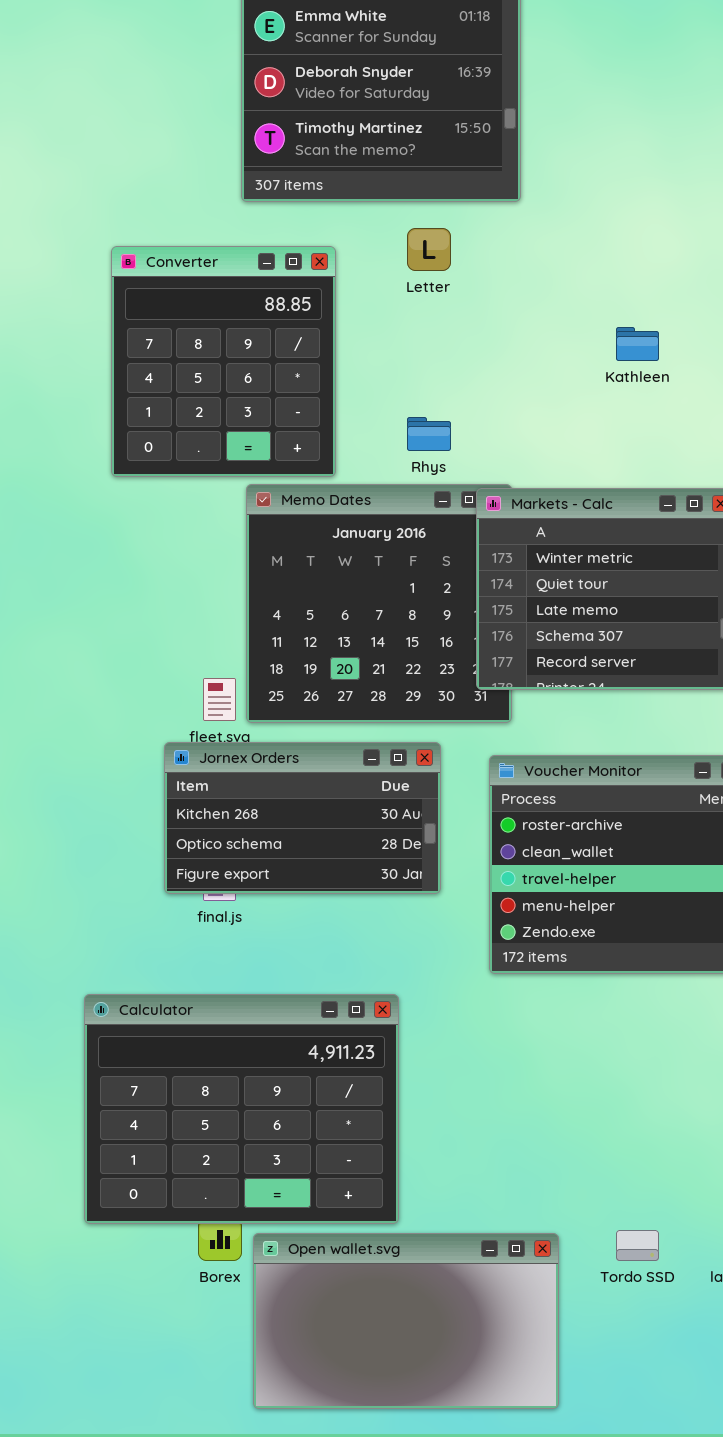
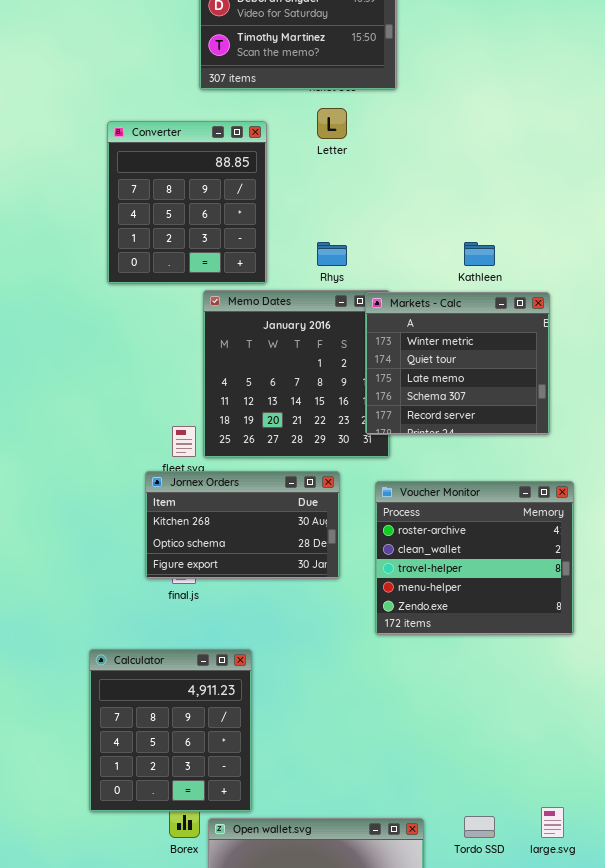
Kathleen: [616,327,659,361] -> [464,242,495,266], moved
Calculator: [84,994,399,1224] -> [89,649,252,812], resized

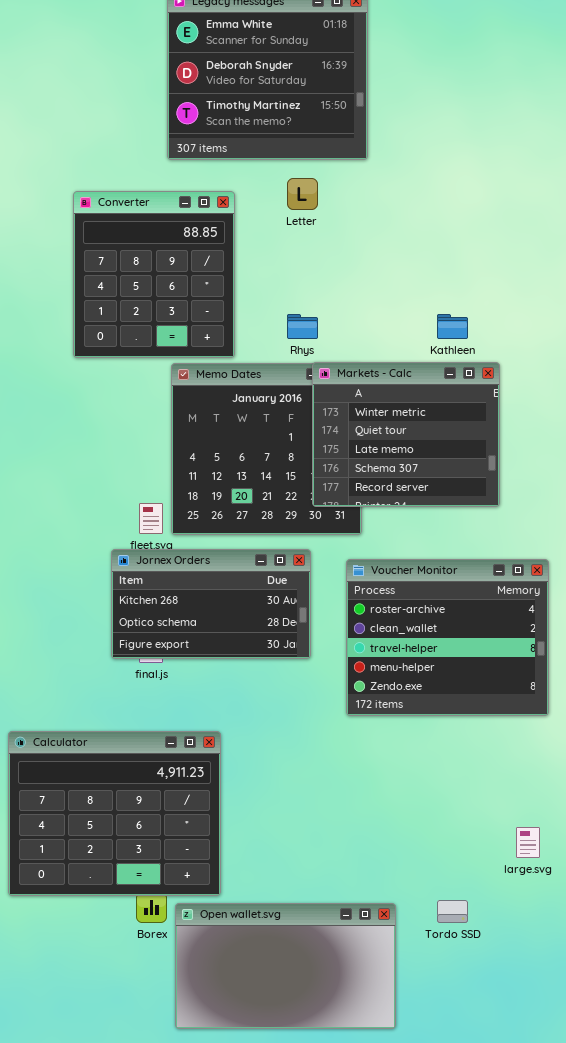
Markets - Calc: [365,292,550,435] -> [312,362,500,507], moved
Calculator: [89,649,252,812] -> [8,731,221,896], resized
large.svg: [541,807,564,838] -> [516,827,540,858], moved

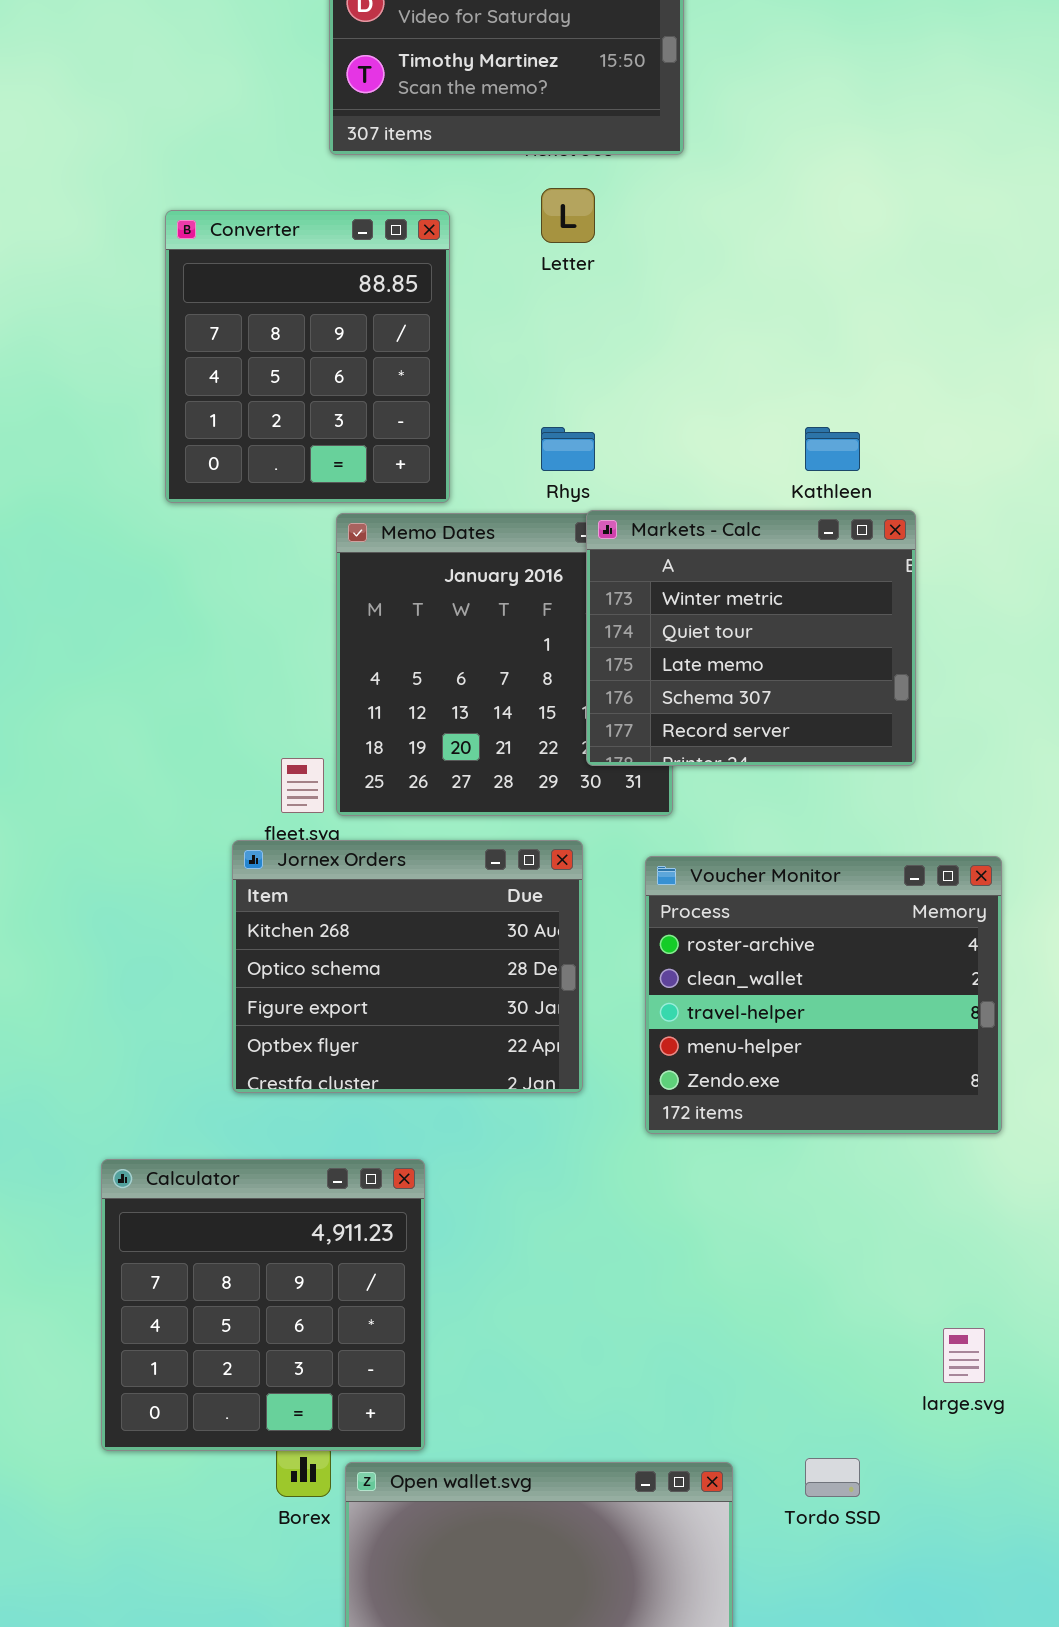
Jornex Orders: [111,549,311,659] -> [232,840,583,1093], resized
Calculator: [8,731,221,896] -> [101,1159,425,1451], resized

